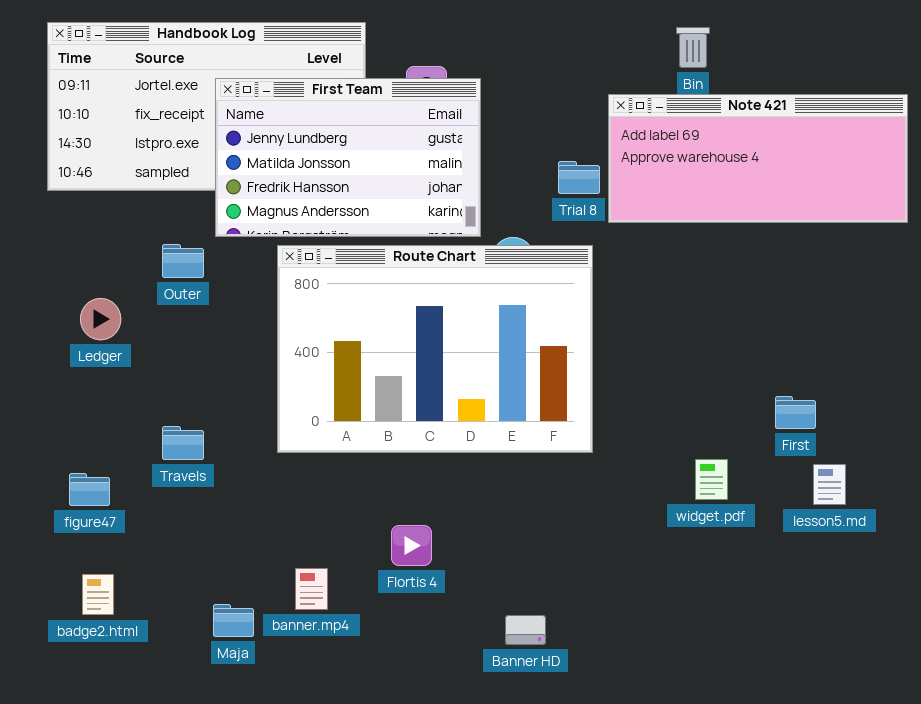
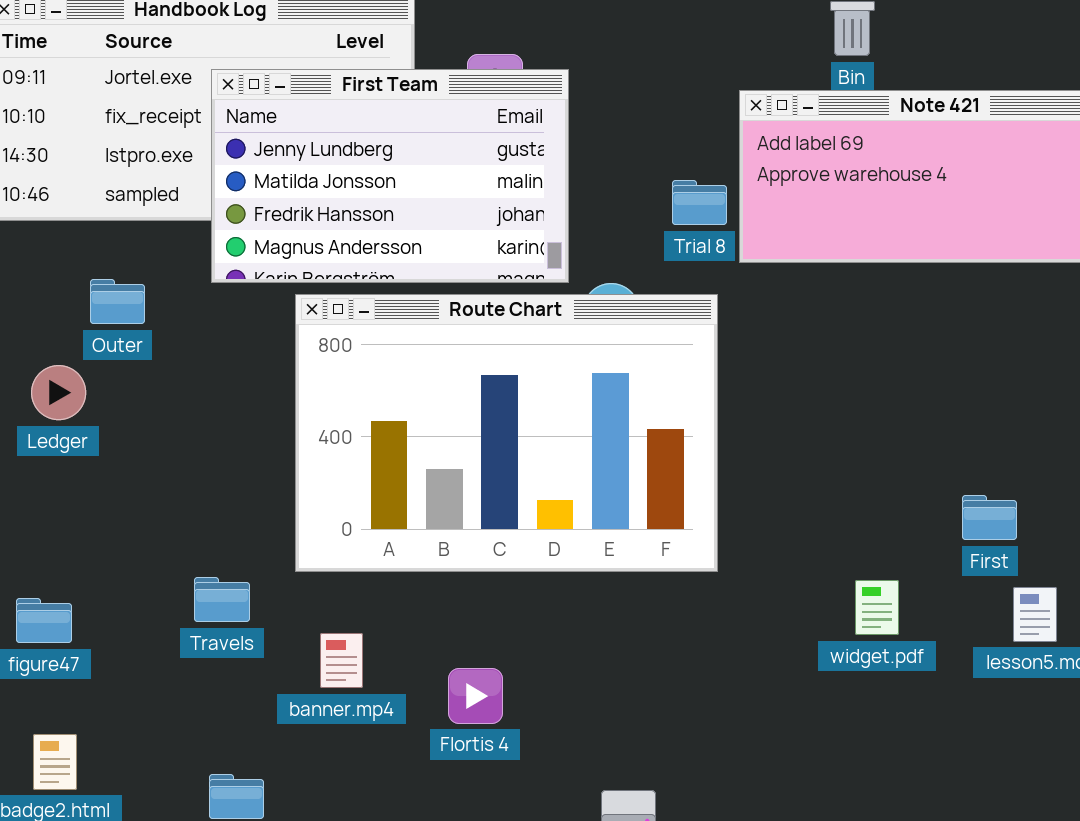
Outer: [162,244,204,278] -> [90,279,145,324], moved
Travels: [162,426,204,460] -> [194,577,250,622], moved
banner.mp4: [295,568,328,610] -> [320,633,363,688], moved

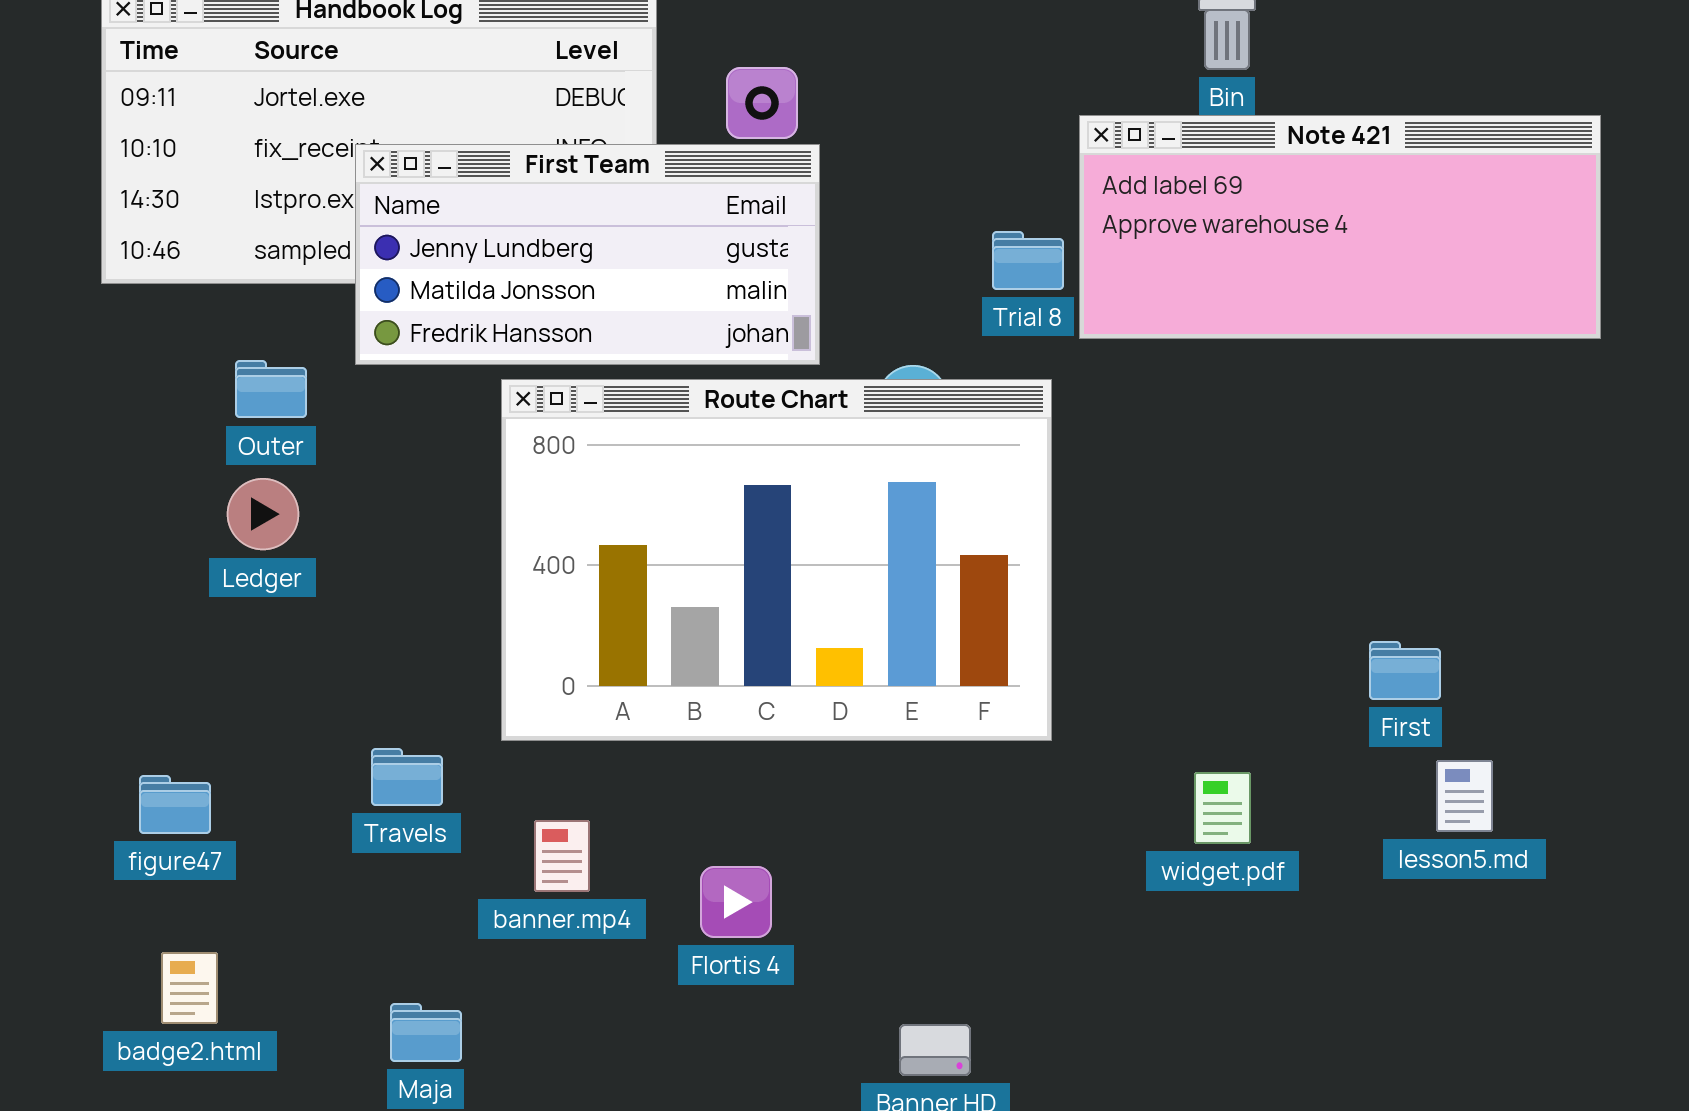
First Team: [211,69,569,283] -> [355,144,820,365], moved, resized
Ledger: [31,365,86,420] -> [227,478,299,550], moved
widget.pdf: [855,580,899,635] -> [1194,772,1251,844], moved

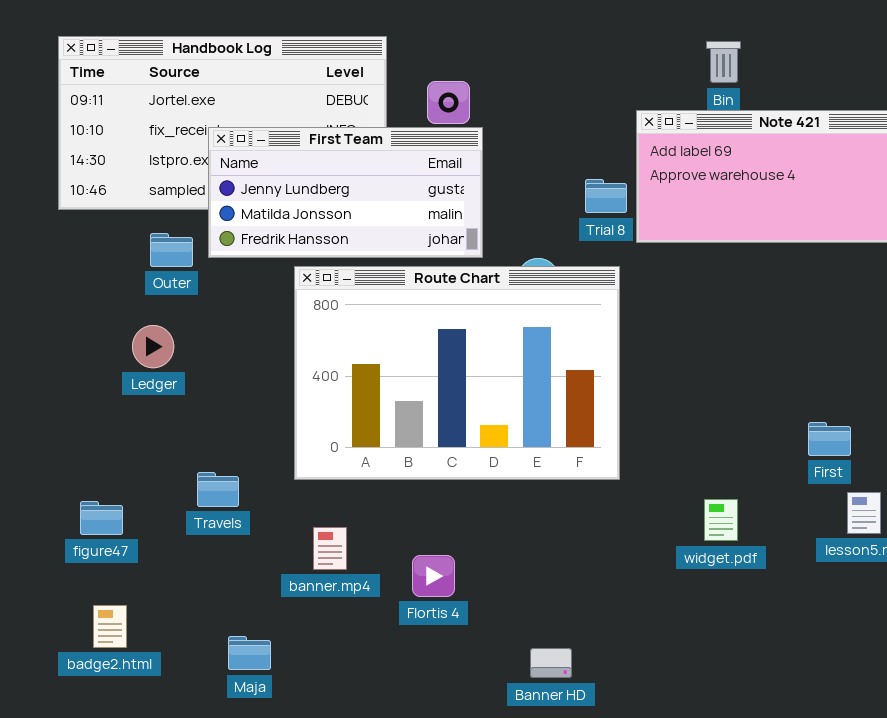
Outer: [235,360,307,418] -> [150,233,193,267], moved
Travels: [371,748,443,806] -> [197,472,239,507], moved

